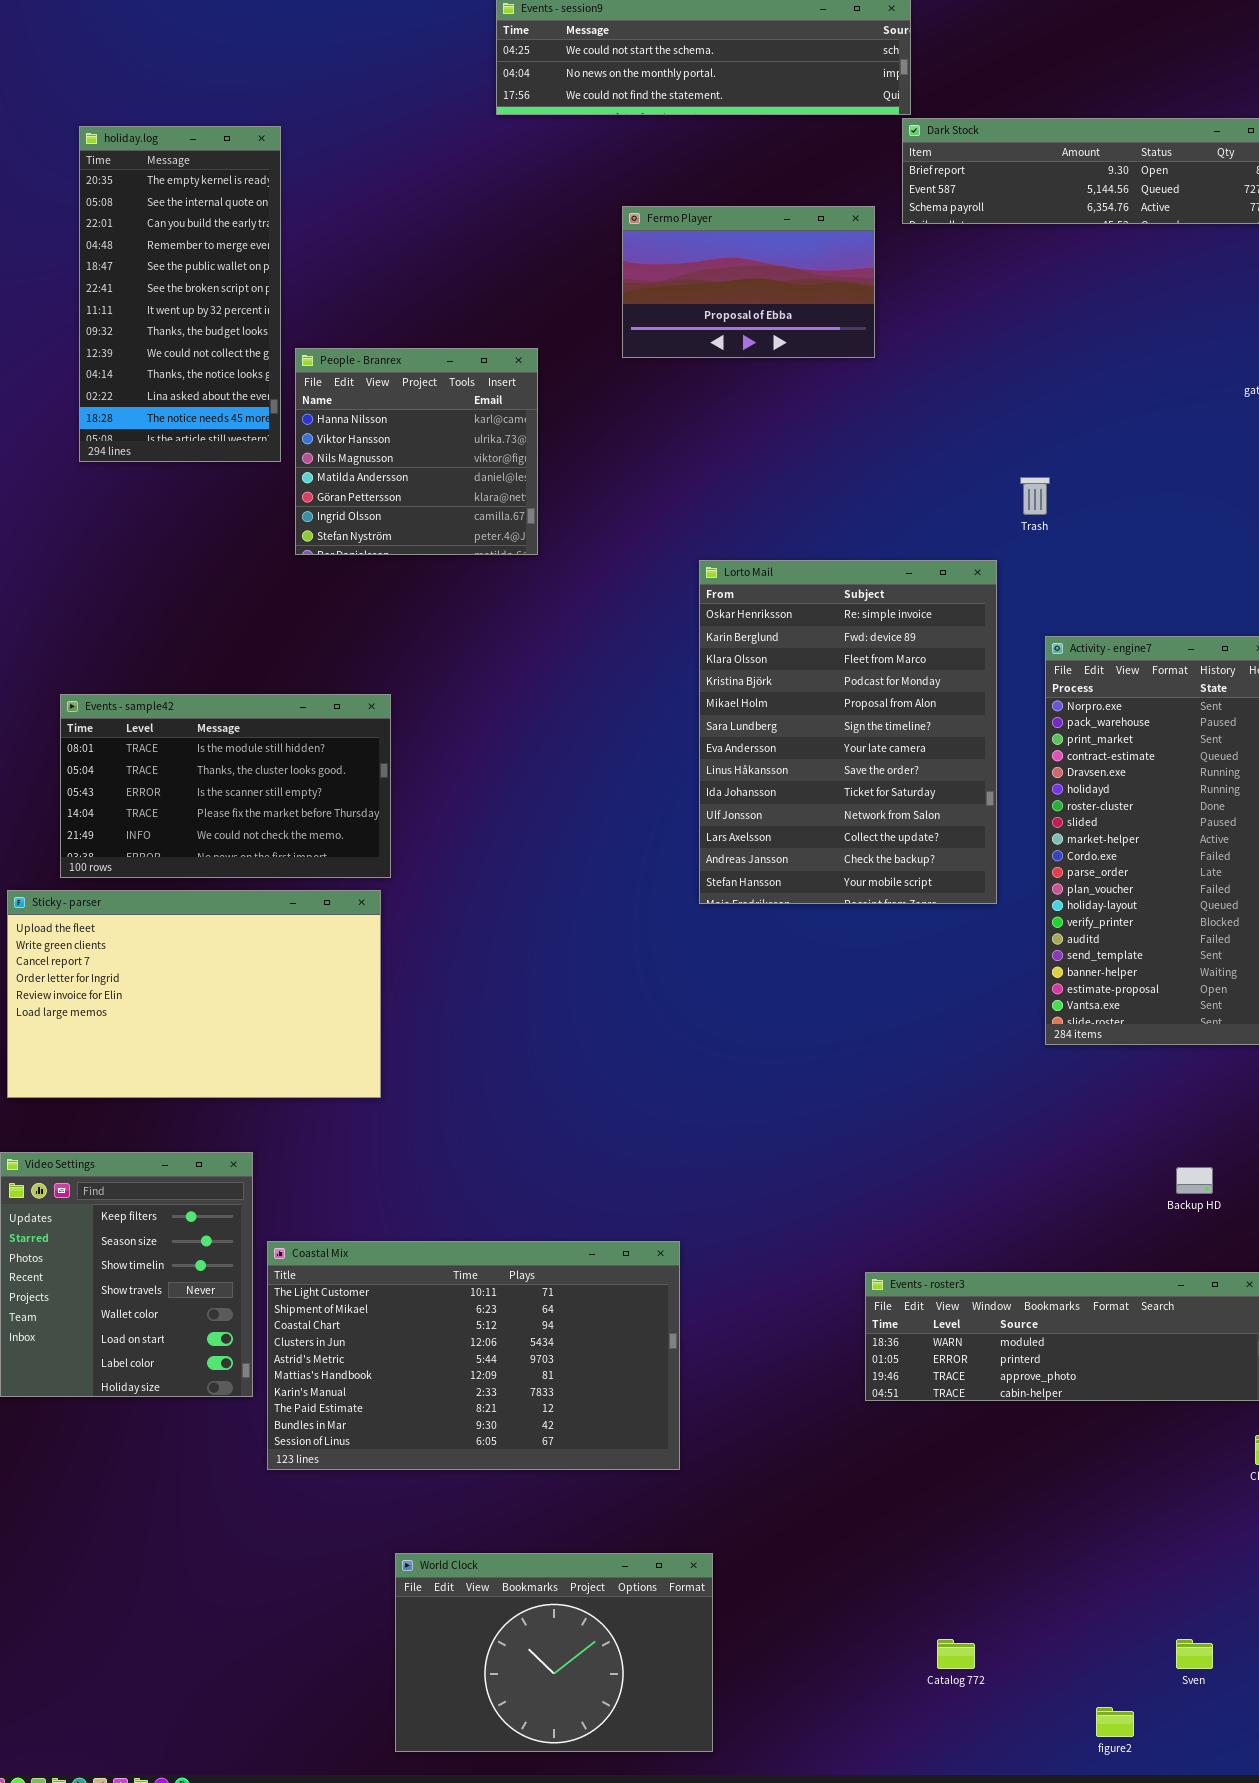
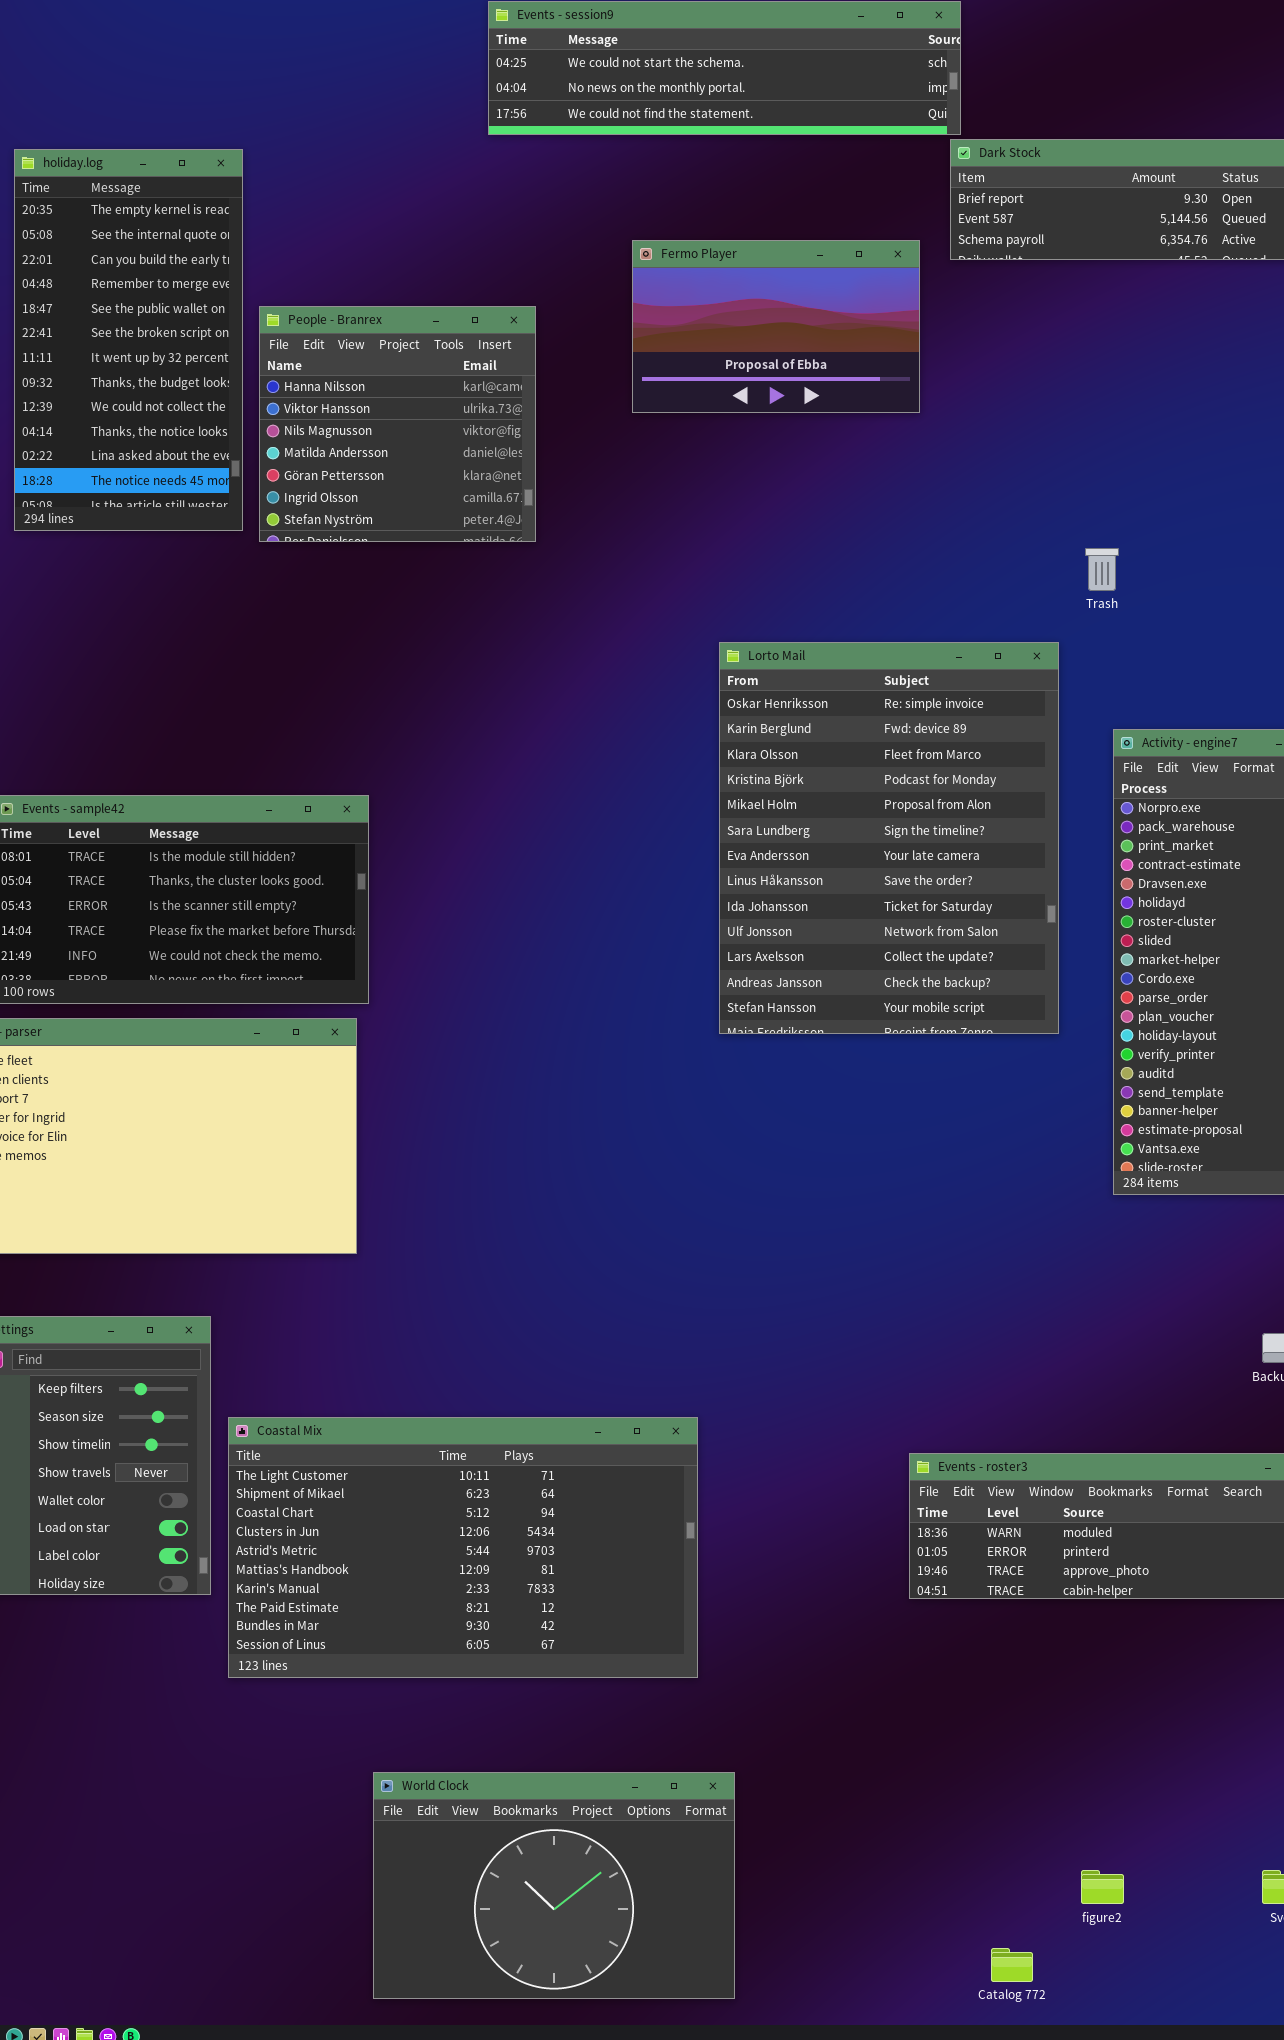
People - Branrex: [295,348,538,555] -> [259,306,536,542], moved
Catalog 772: [937,1639,975,1669] -> [991,1948,1033,1982], moved
figure2: [1096,1707,1134,1737] -> [1081,1870,1124,1904], moved

